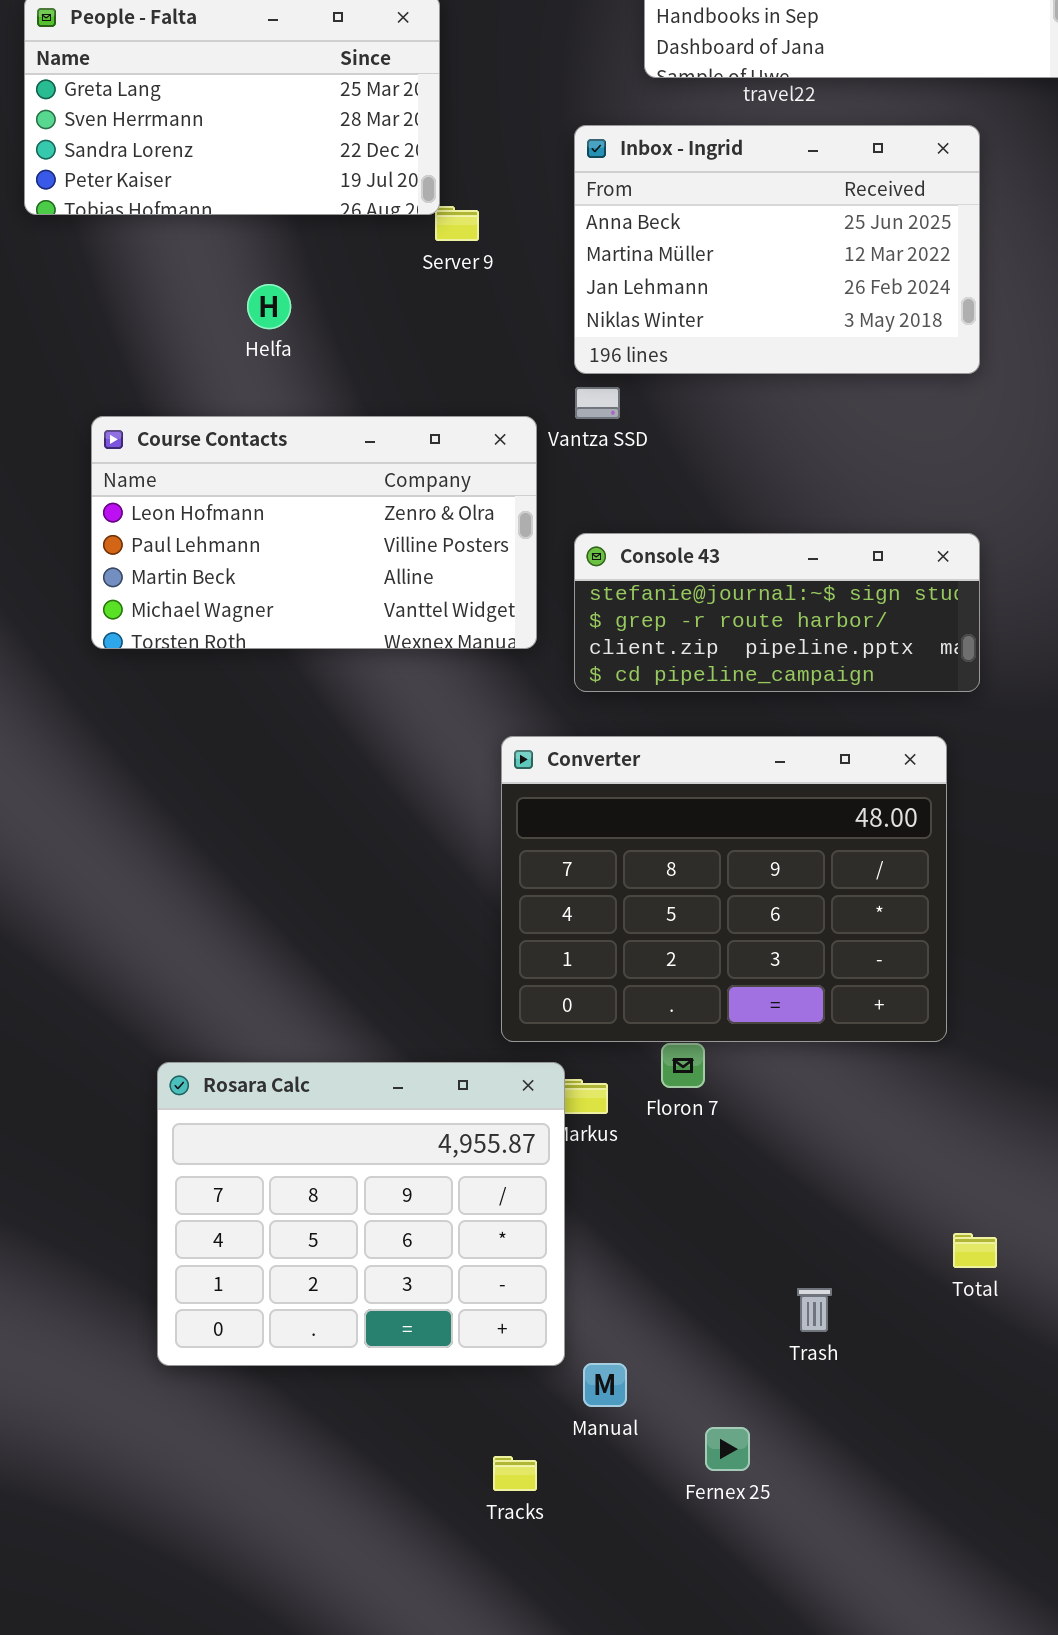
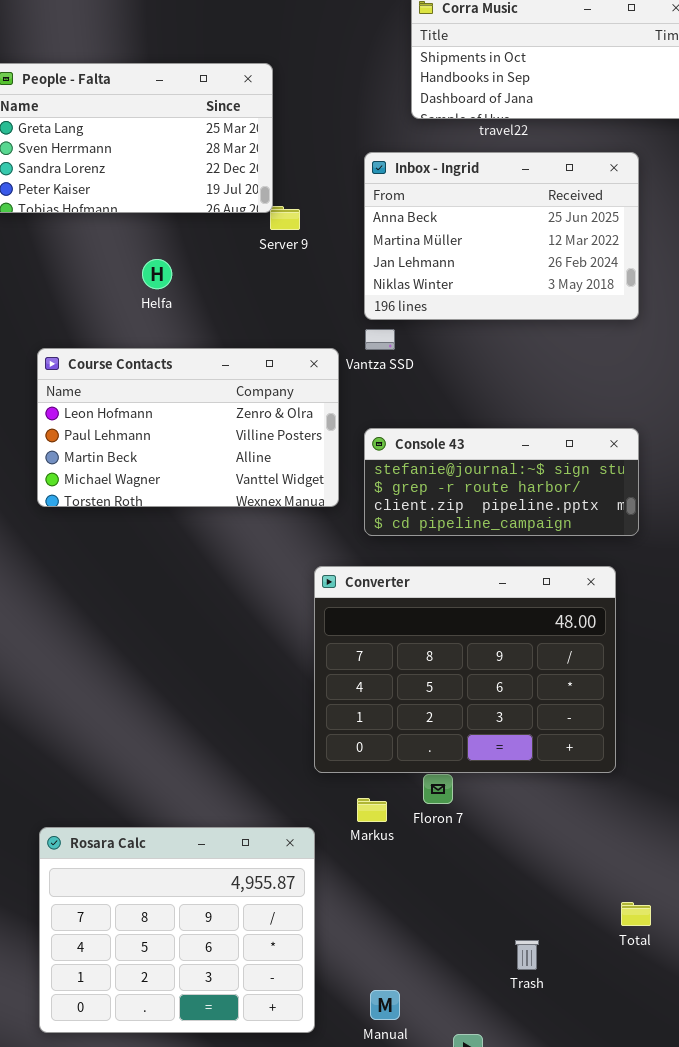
Rosara Calc: [157,1062,565,1366] -> [39,827,315,1033], moved

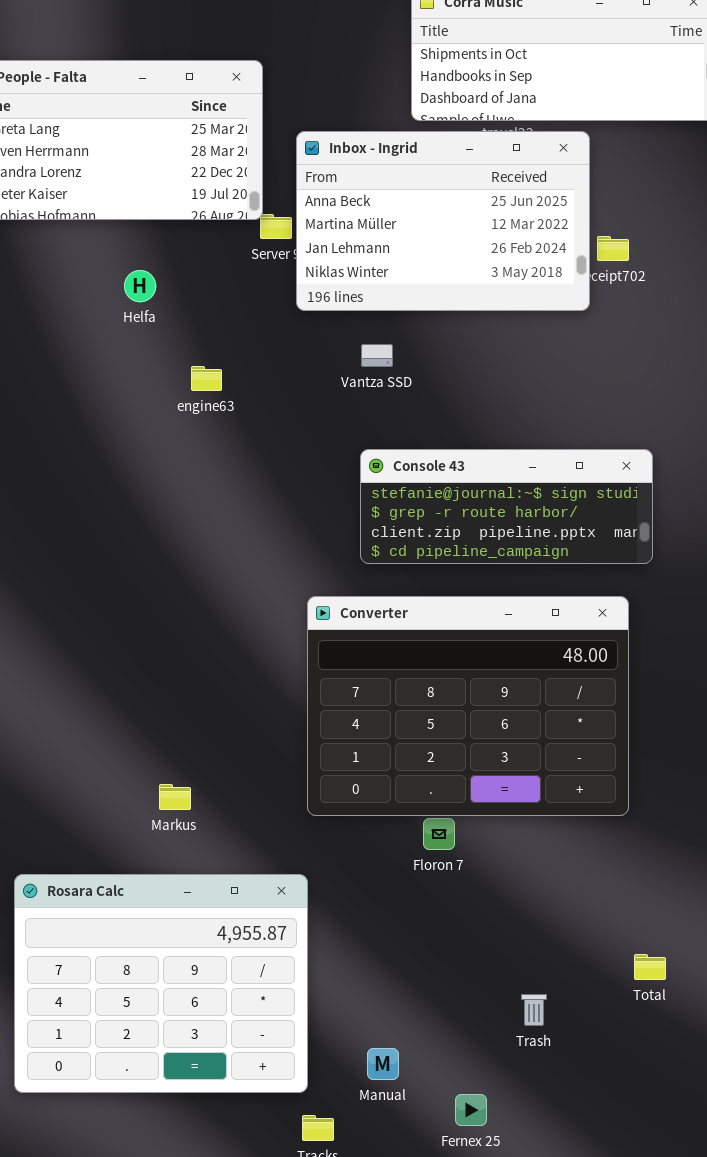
Inbox - Ingrid: [364,152,639,320] -> [296,131,590,311], moved
Course Contacts: [37,348,339,507] -> none, closed
Markus: [357,798,387,822] -> [159,784,191,810], moved

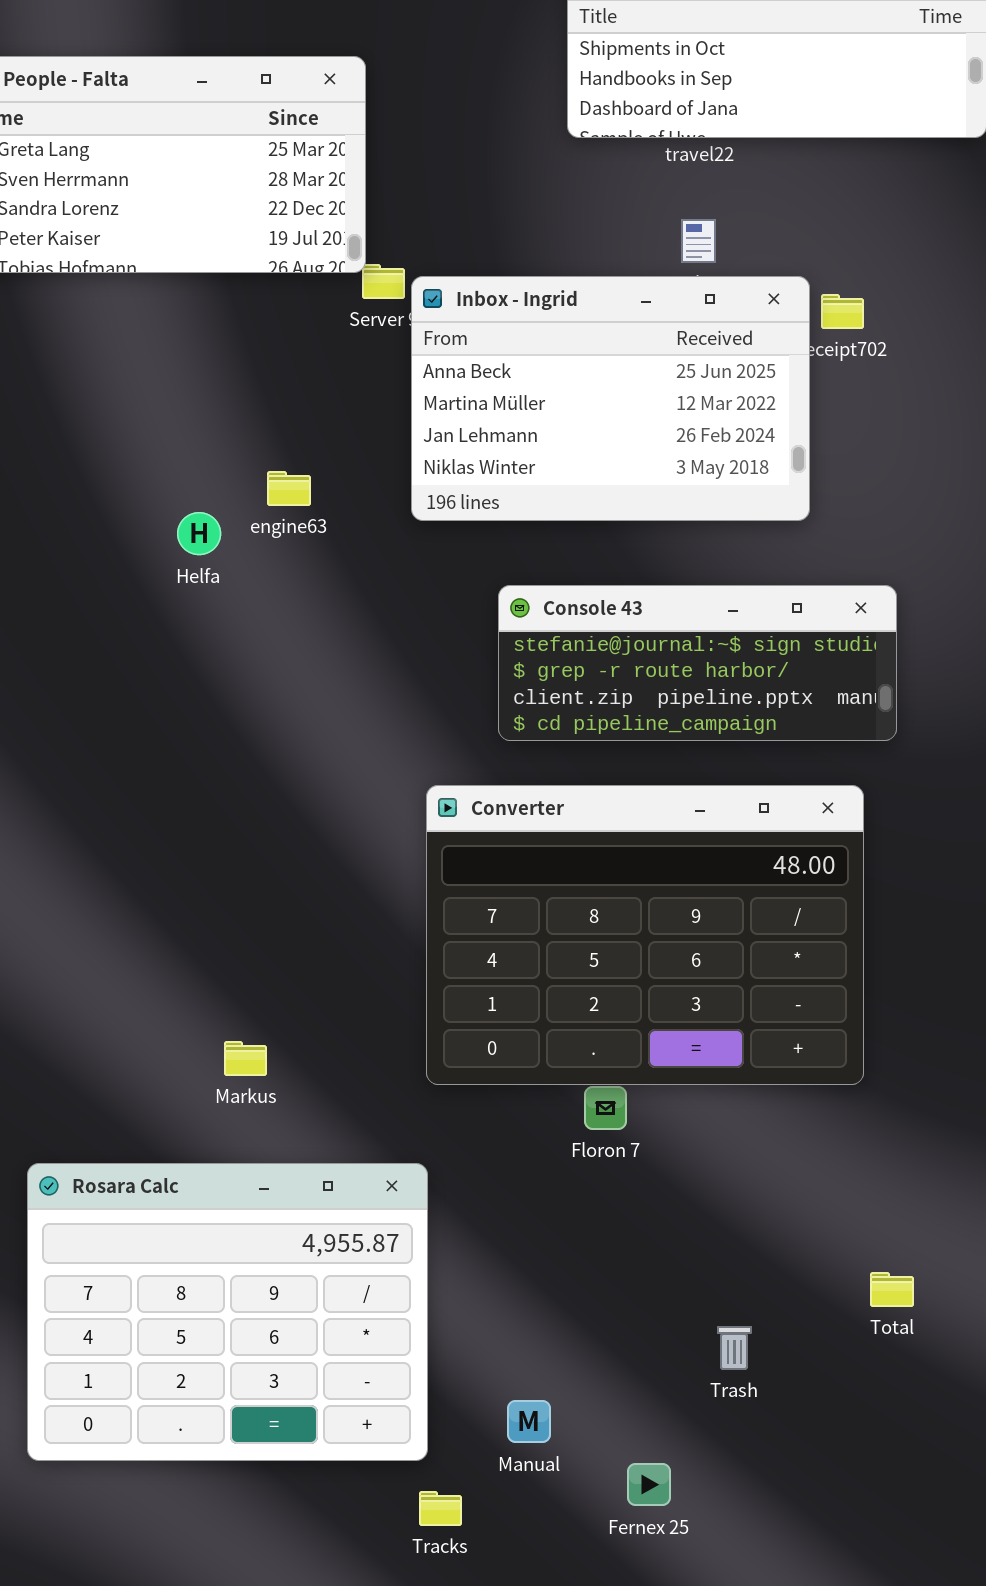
Inbox - Ingrid: [296,131,590,311] -> [411,276,810,521], moved
Helfa: [124,270,156,302] -> [177,512,221,555], moved

